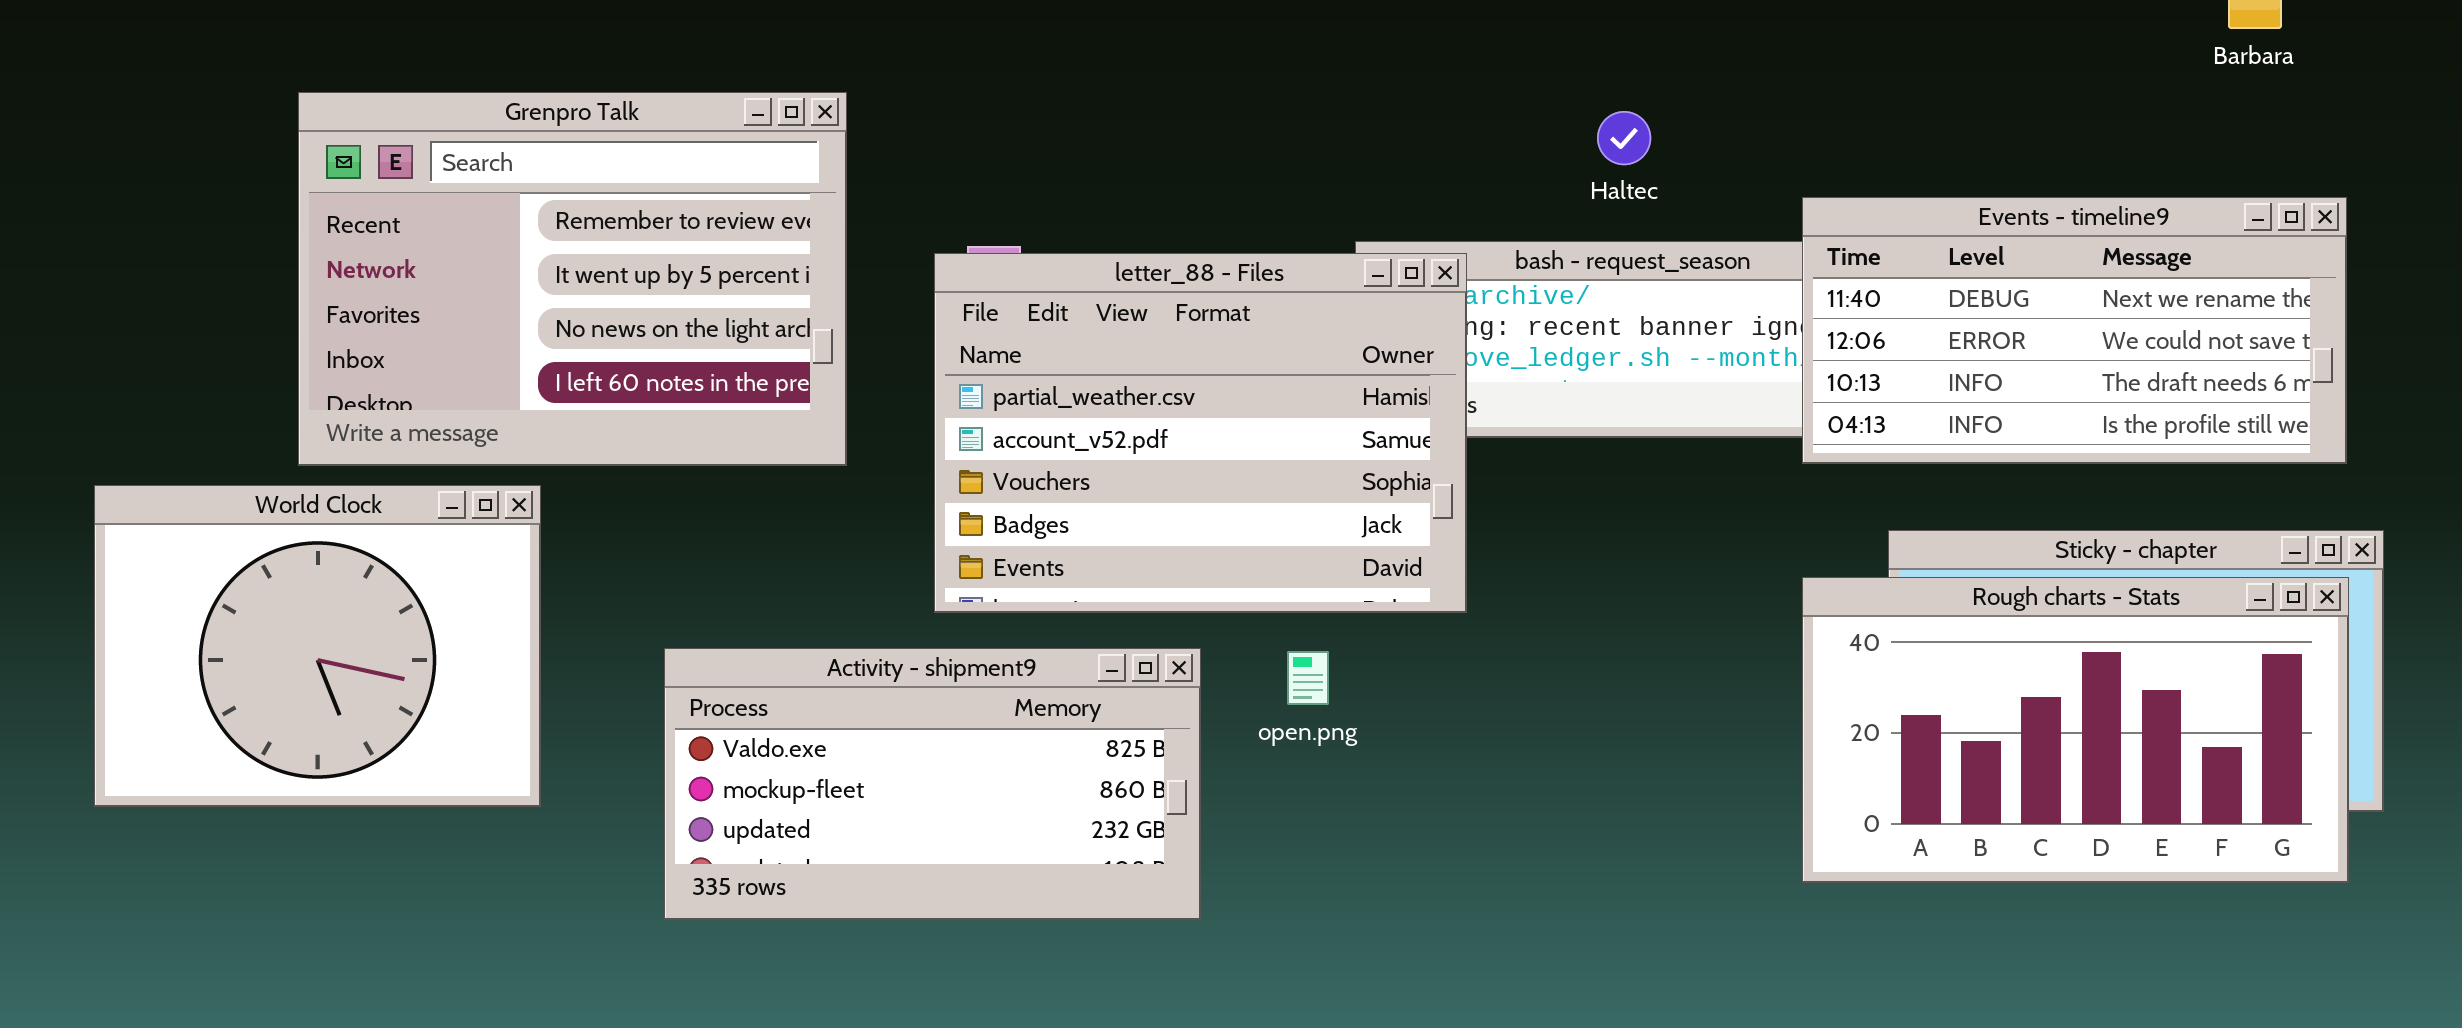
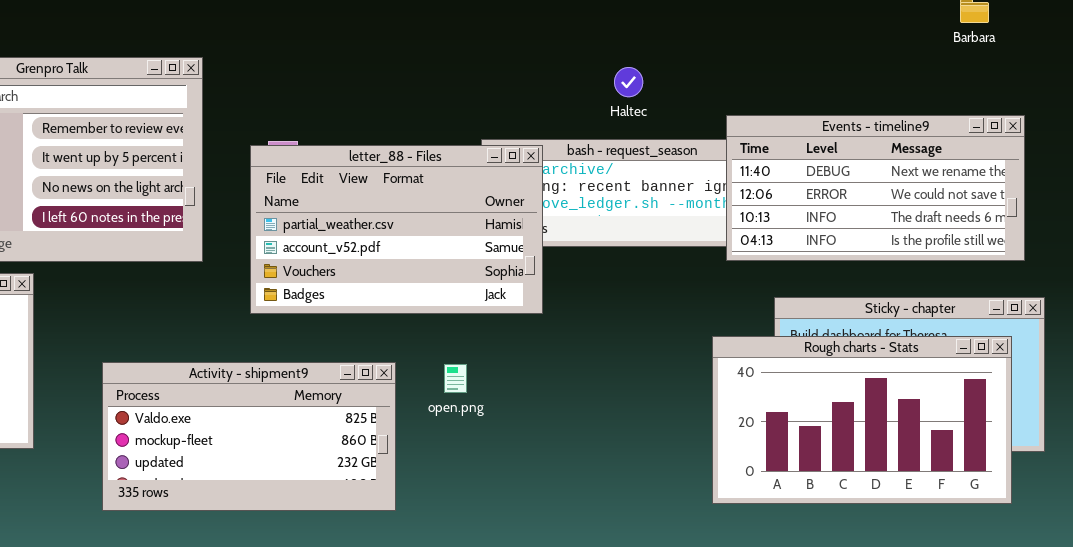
letter_88 - Files: [934,253,1467,613] -> [250,145,543,314], resized
Rough charts - Stats: [1802,577,2349,883] -> [712,336,1012,504], moved

